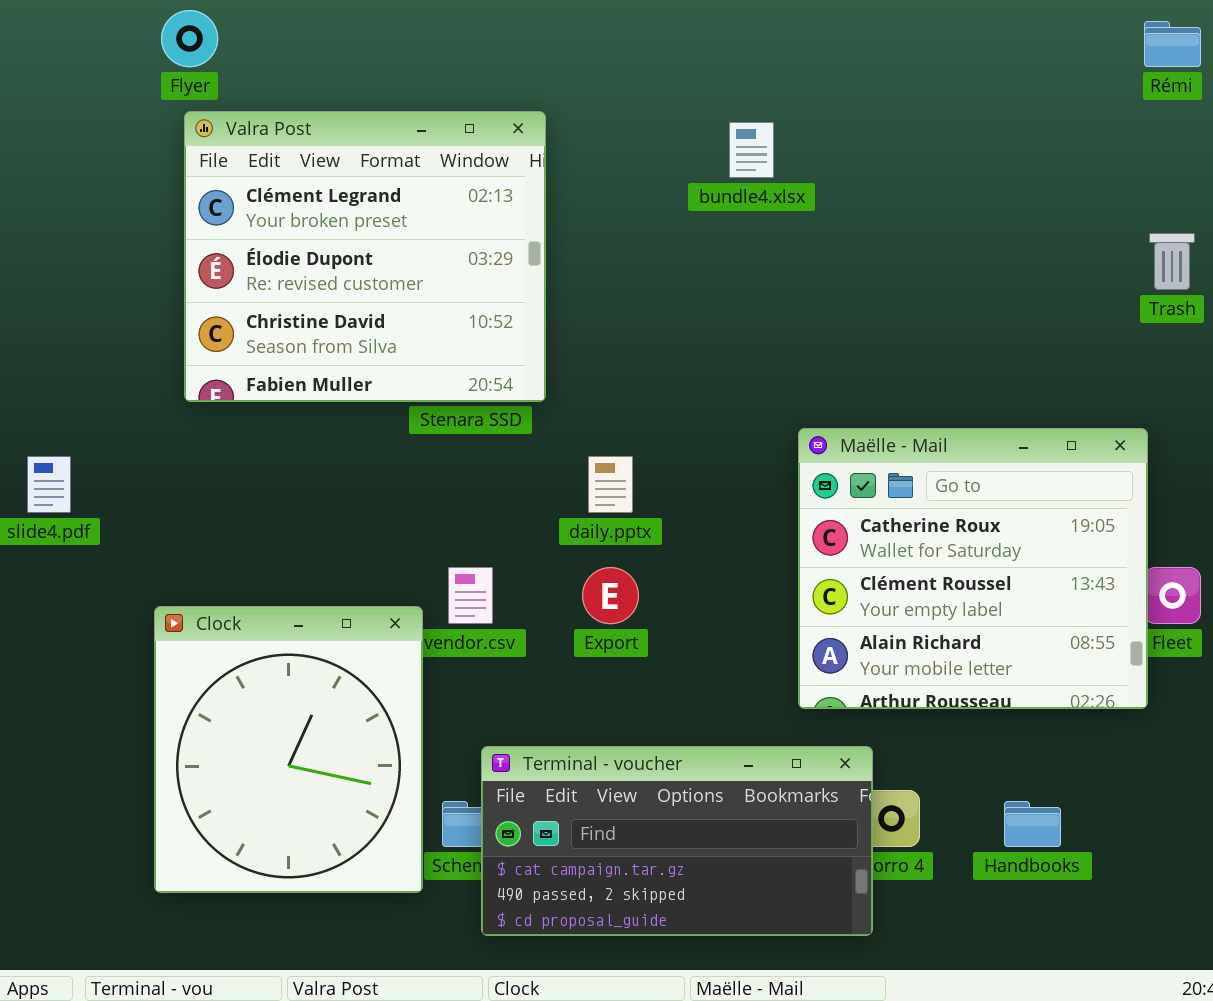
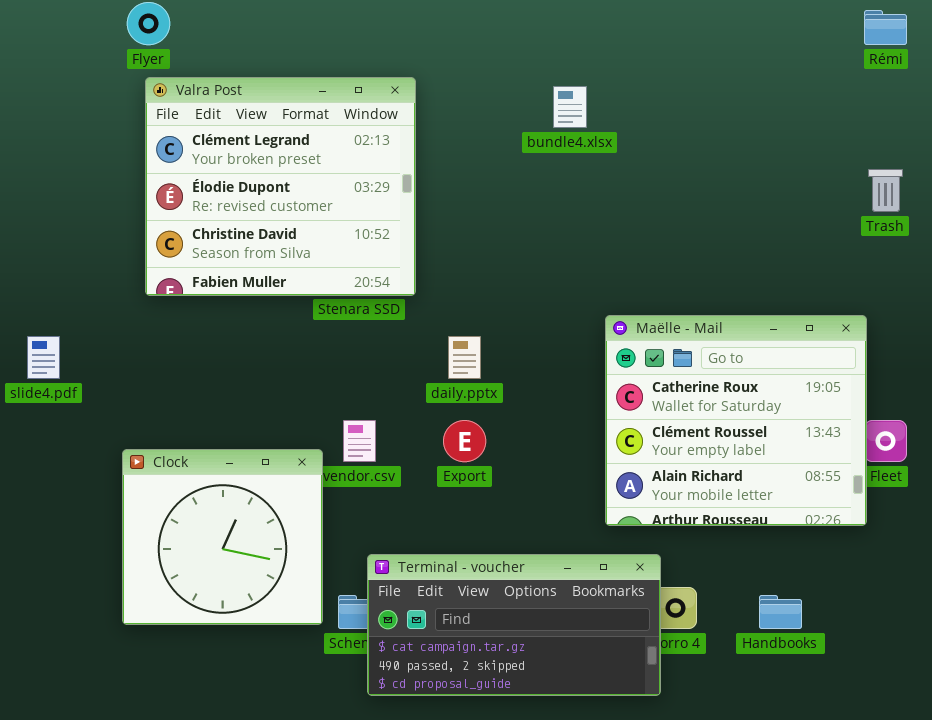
Clock: [154,606,423,893] -> [122,449,323,625], resized

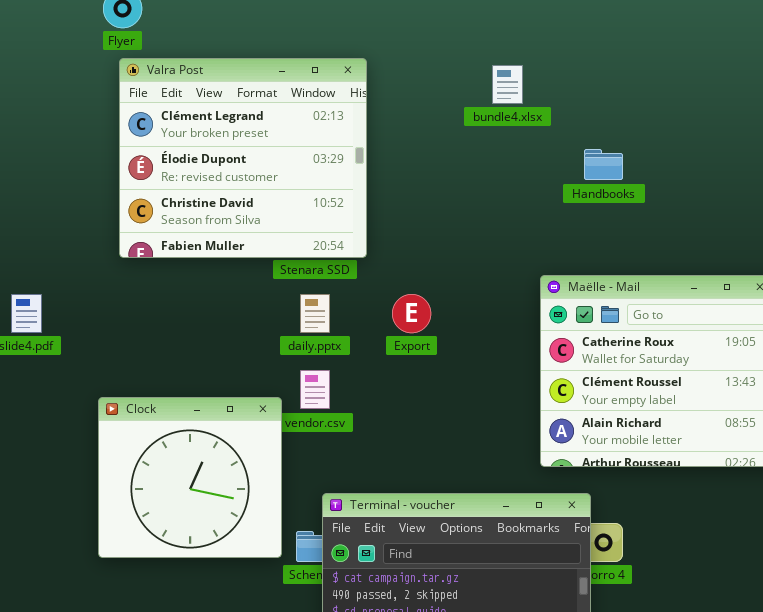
daily.pptx: [448,336,481,379] -> [300,294,330,333], moved
Export: [443,420,486,462] -> [392,294,431,333], moved
Handbooks: [759,595,802,629] -> [584,149,623,180], moved

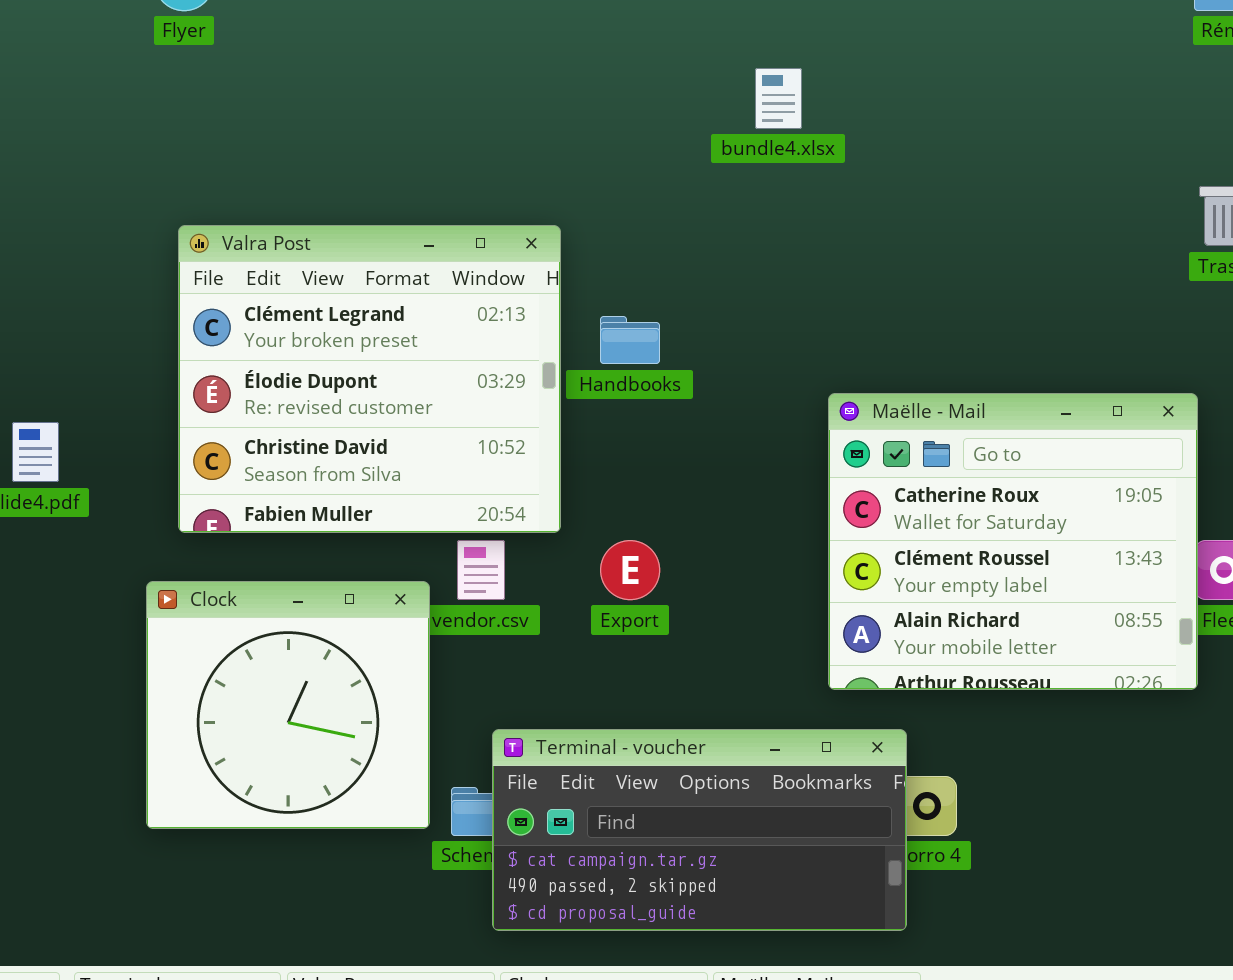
Valra Post: [119,58,367,258] -> [178,225,561,533], moved
Handbooks: [584,149,623,180] -> [600,316,660,364], moved
Export: [392,294,431,333] -> [600,540,660,600], moved

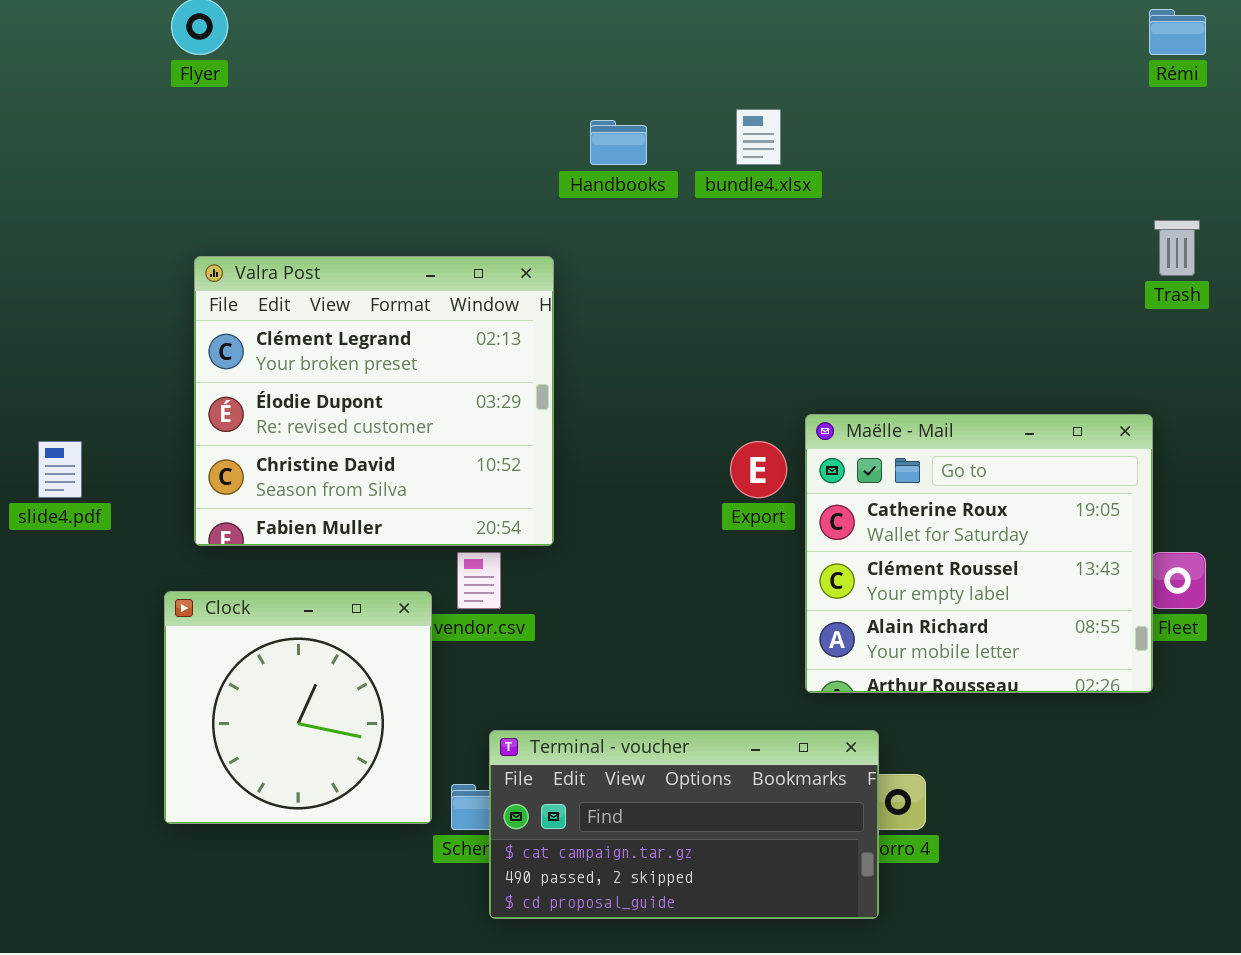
Handbooks: [600,316,660,364] -> [590,120,647,165], moved
Export: [600,540,660,600] -> [730,441,787,498], moved

